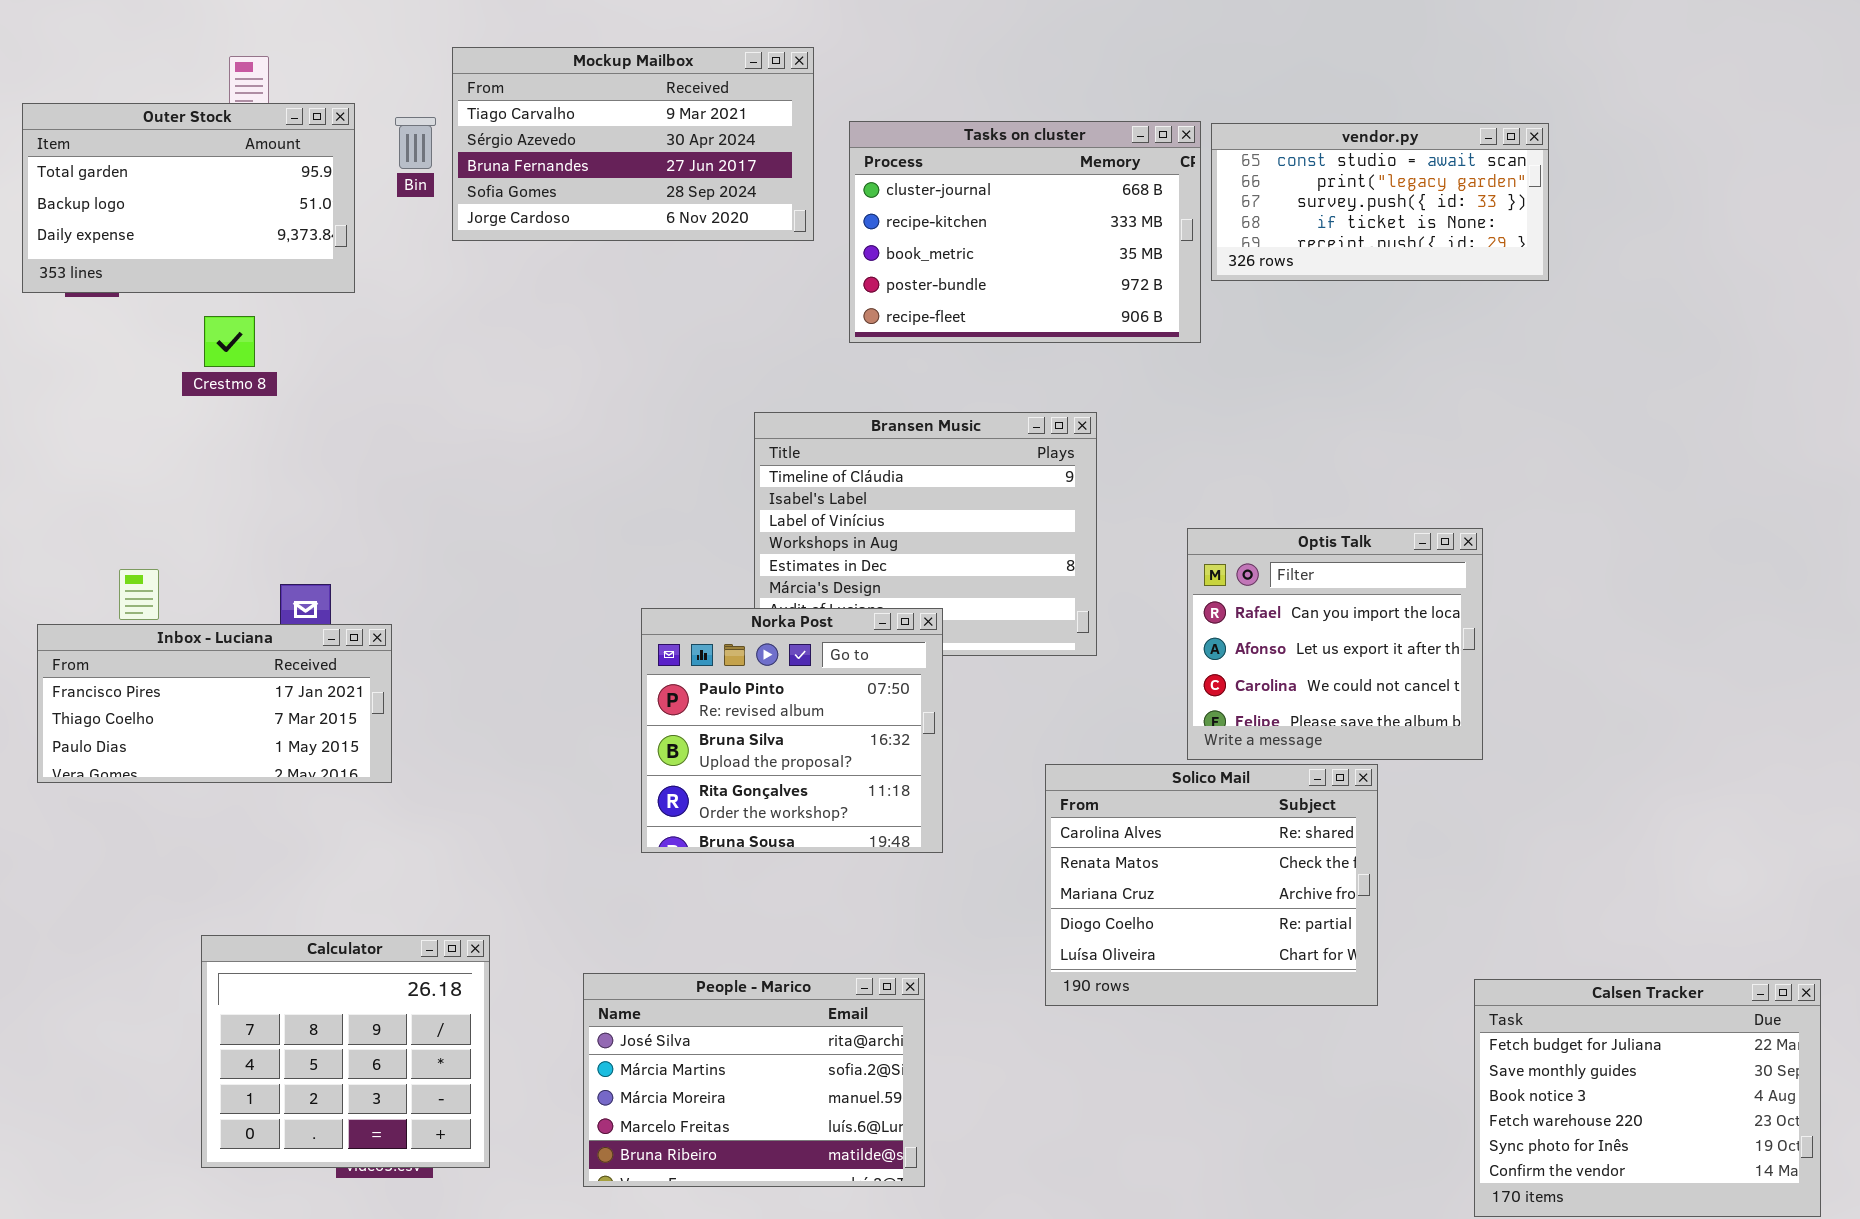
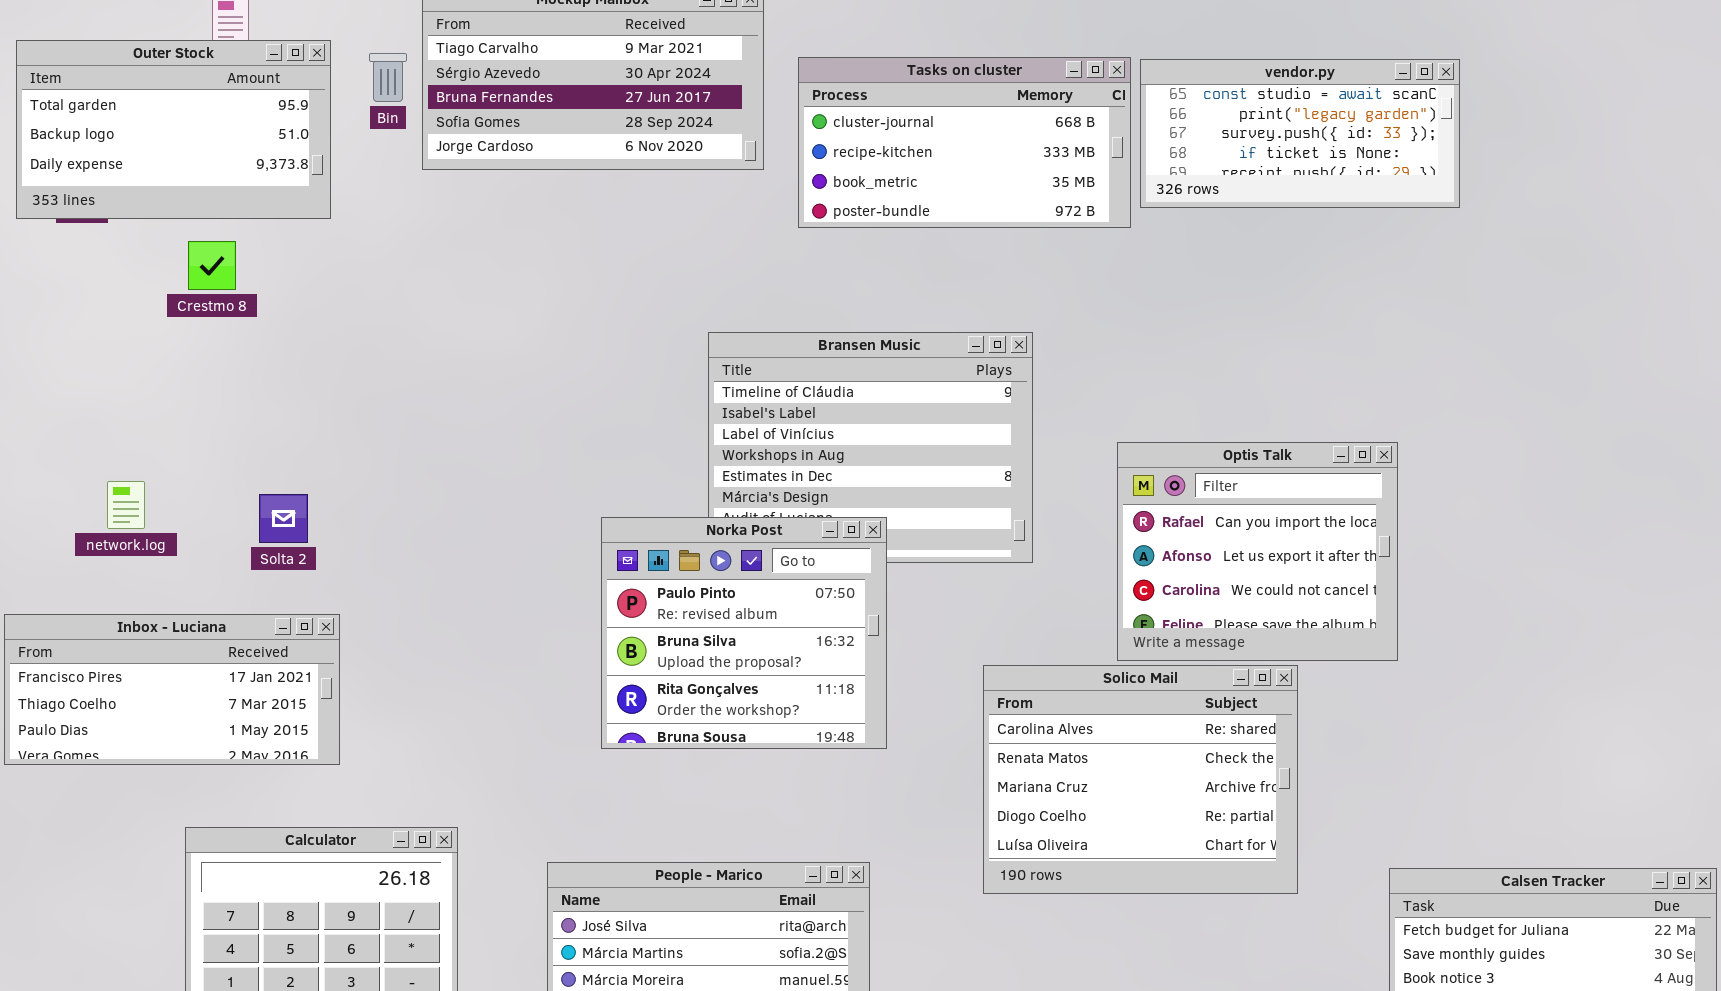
Tasks on cluster: [849,121,1201,343] -> [798,57,1131,228], resized
Inbox - Luciana: [37,624,392,783] -> [4,614,340,765], moved

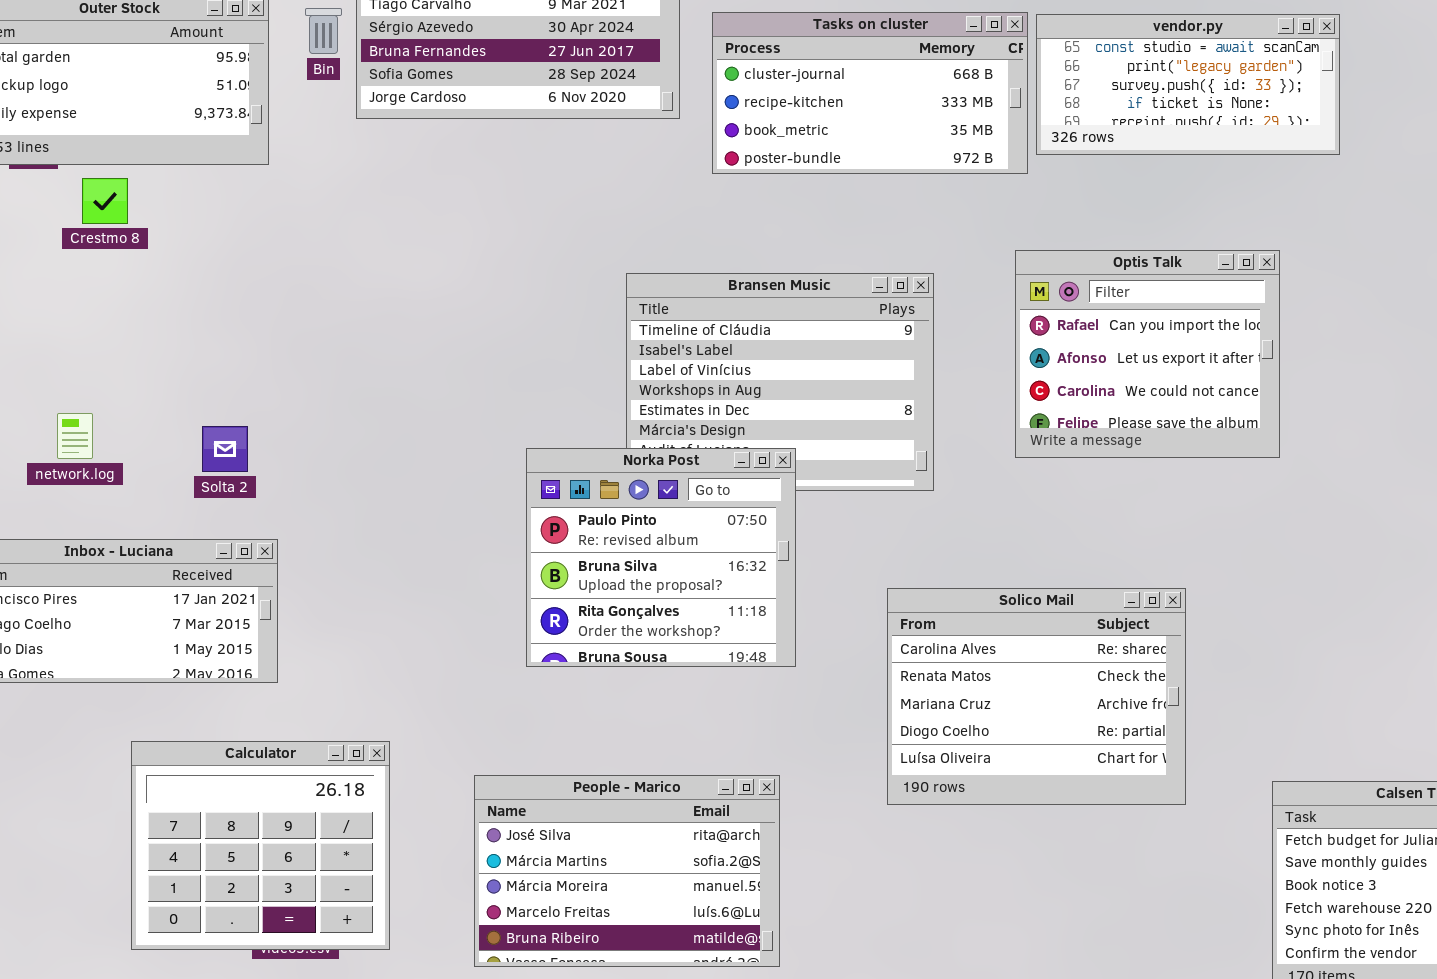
Crestmo 8: [188,241,236,290] -> [82,178,128,224], moved
Optis Talk: [1117,442,1398,661] -> [1015,250,1280,458], moved

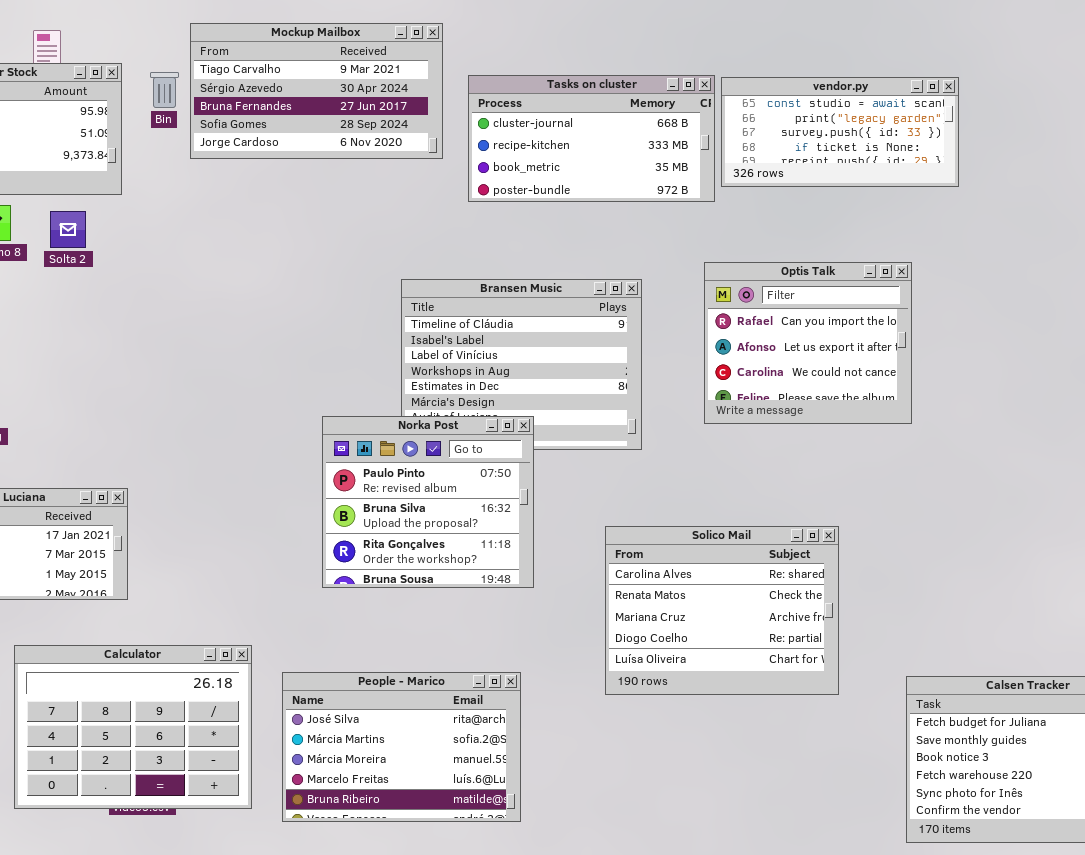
Solta 2: [202,426,248,472] -> [50,211,86,248], moved
Calculator: [131,741,390,950] -> [14,645,252,809], resized

